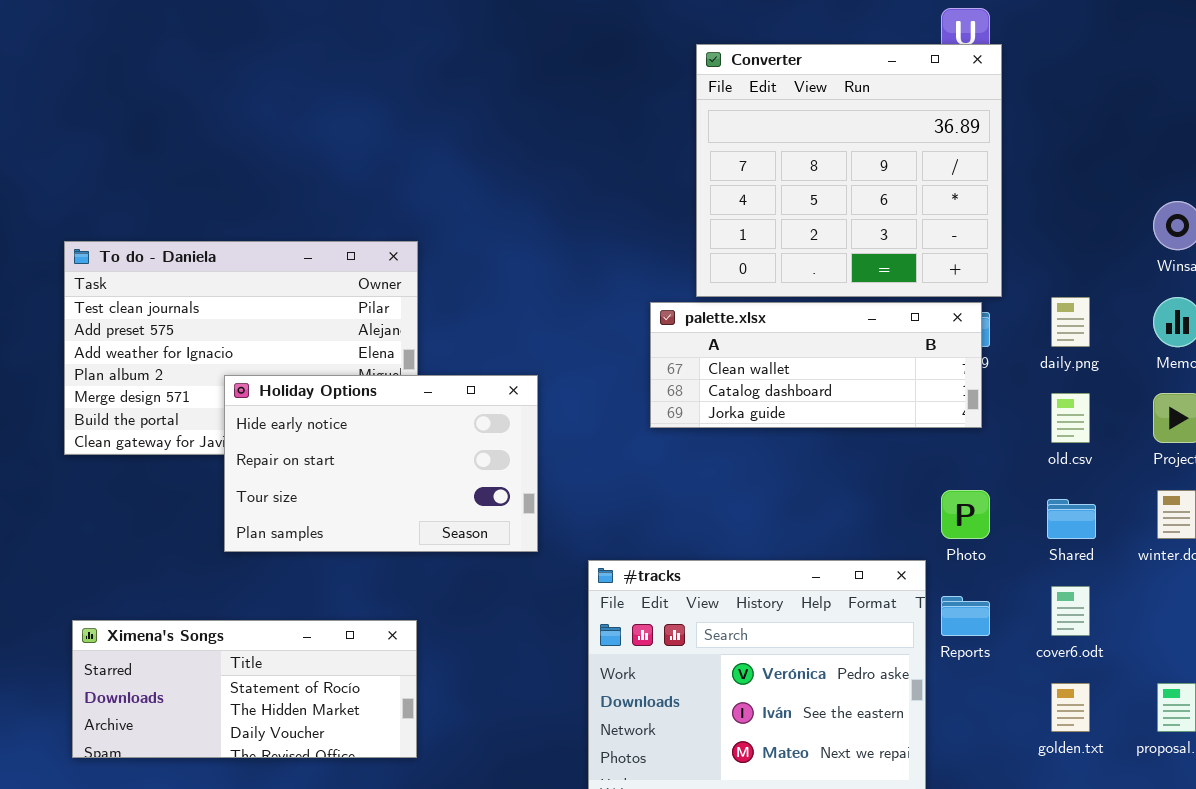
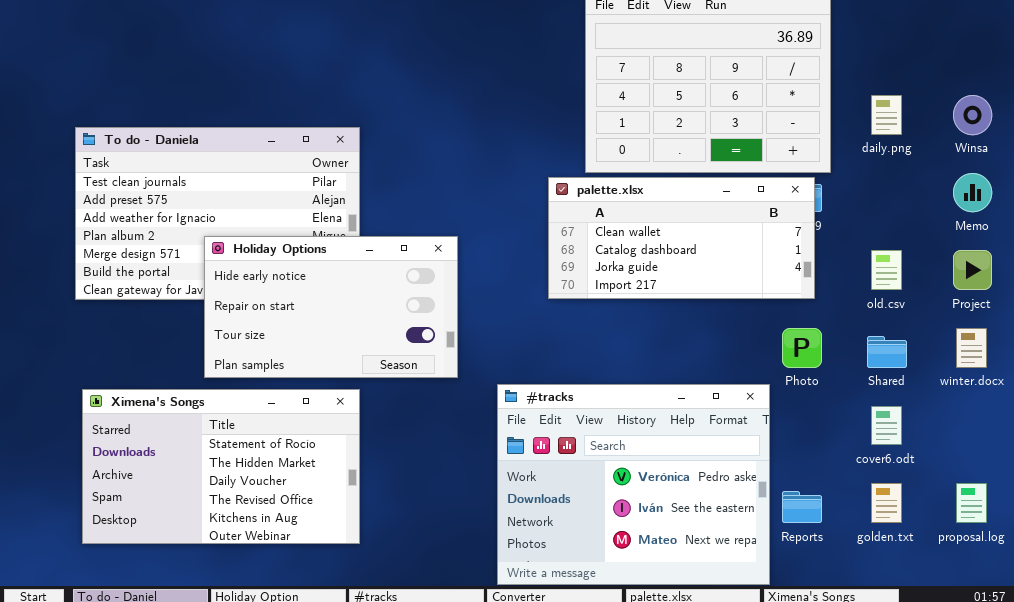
daily.png: [1051,297,1090,347] -> [871,95,902,135], moved
palette.xlsx: [650,302,982,428] -> [548,177,815,299], resized
Reports: [941,596,990,636] -> [782,491,822,523], moved
Ximena's Songs: [72,620,417,758] -> [82,389,360,544], resized

